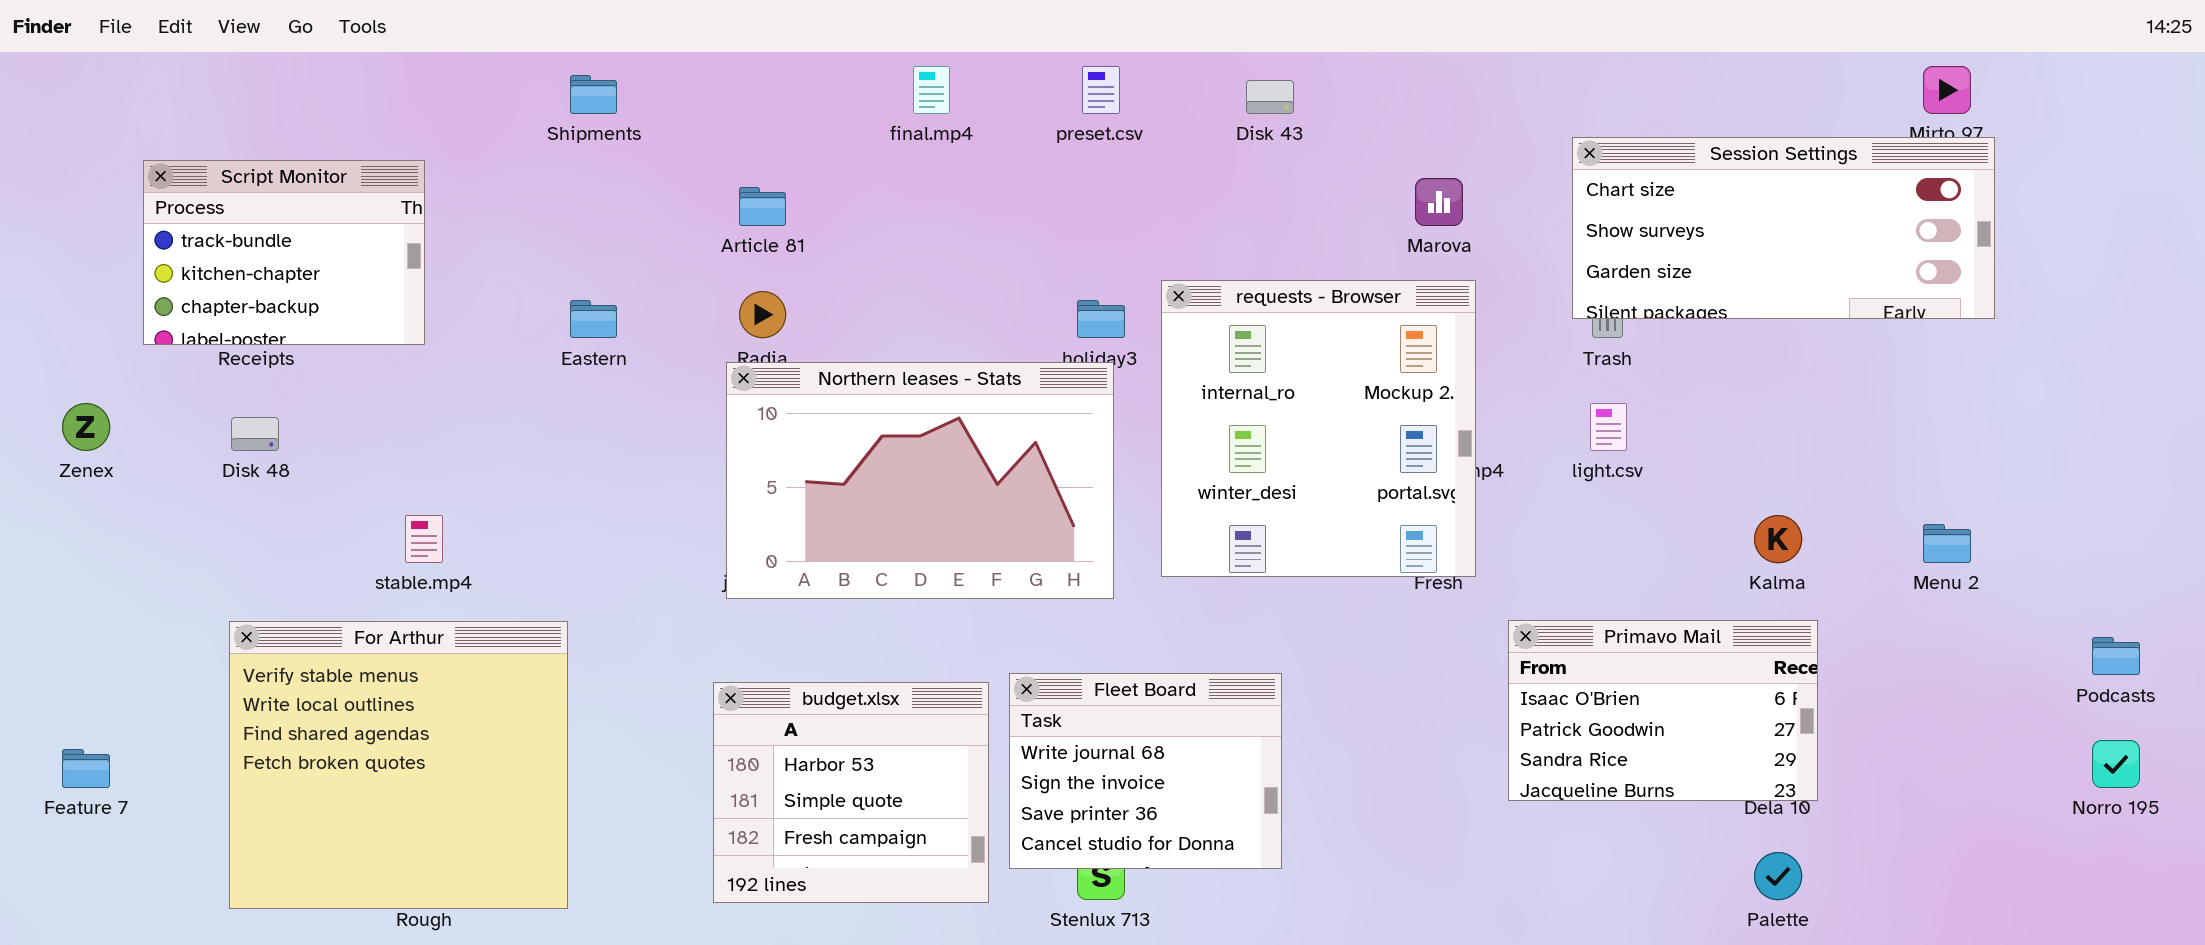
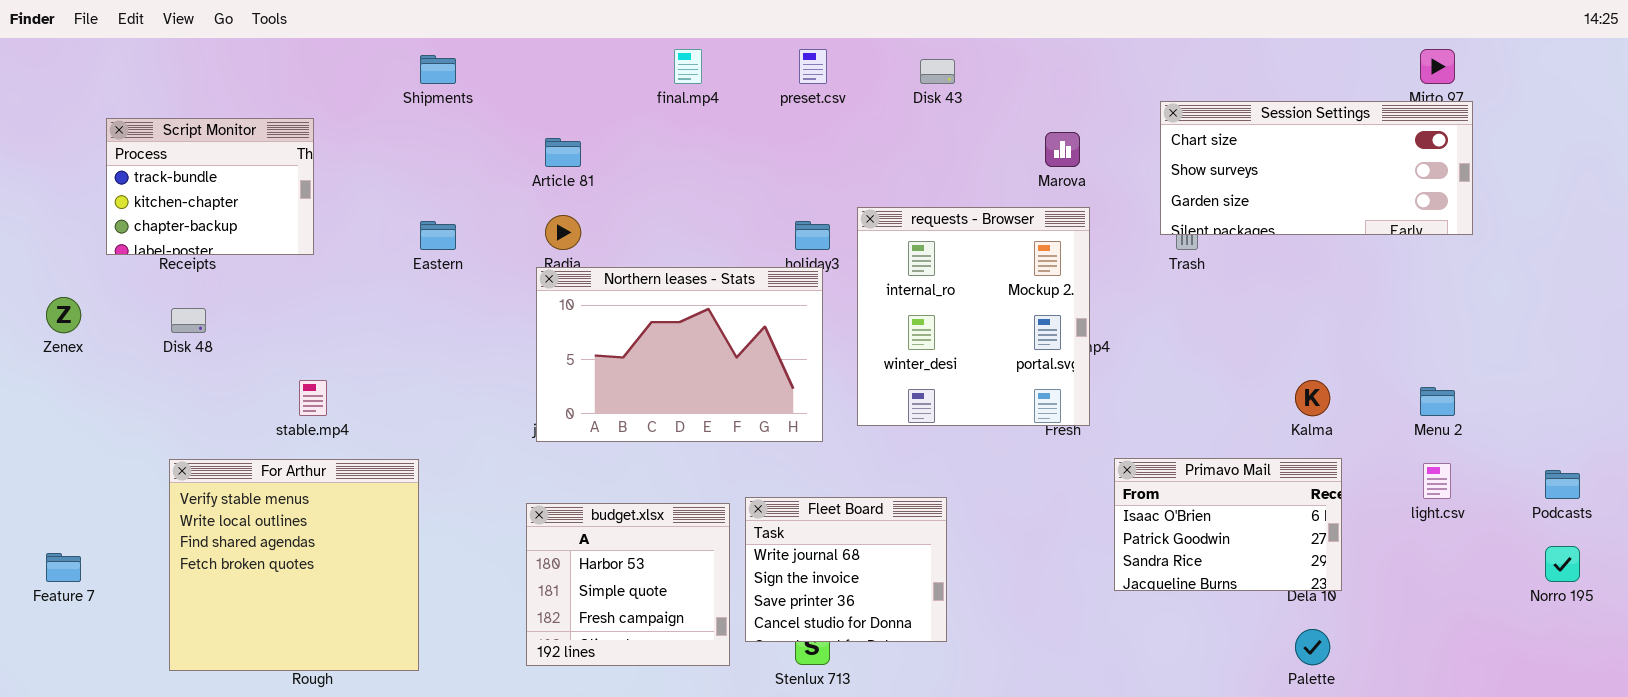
light.csv: [1590,403,1627,451] -> [1423,463,1451,499], moved

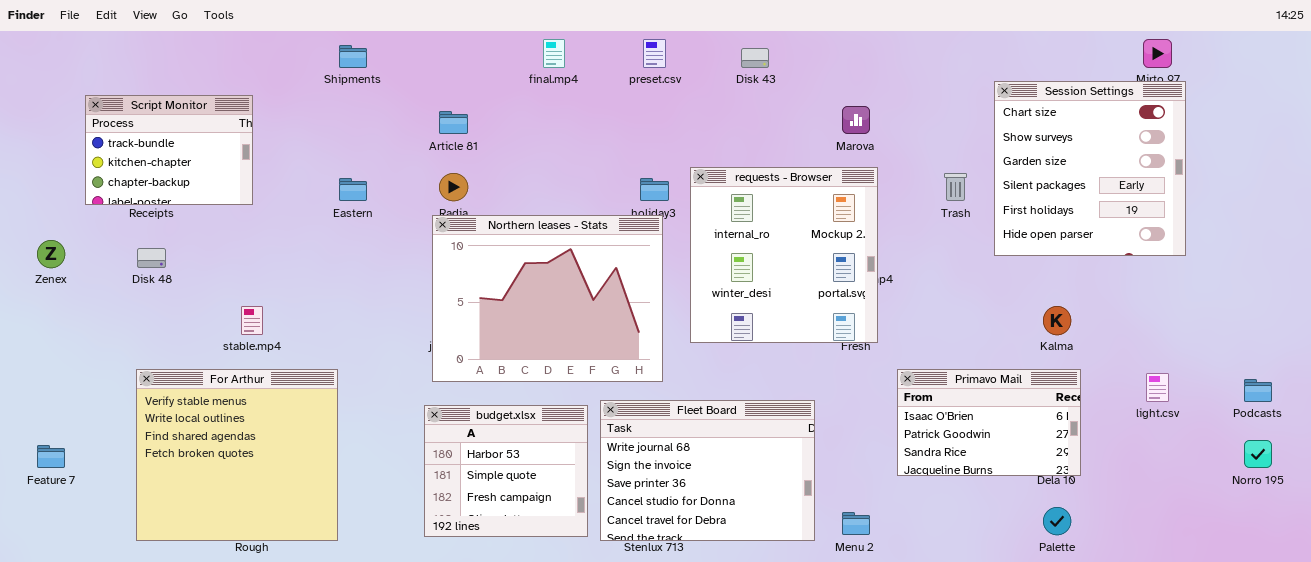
Session Settings: [1160,101,1473,235] -> [994,81,1186,256], resized
Northern leases - Stats: [536,267,823,442] -> [432,215,663,382], resized
Menu 2: [1420,387,1455,416] -> [842,512,870,535], moved
Fleet Board: [745,497,947,642] -> [600,400,815,541], resized

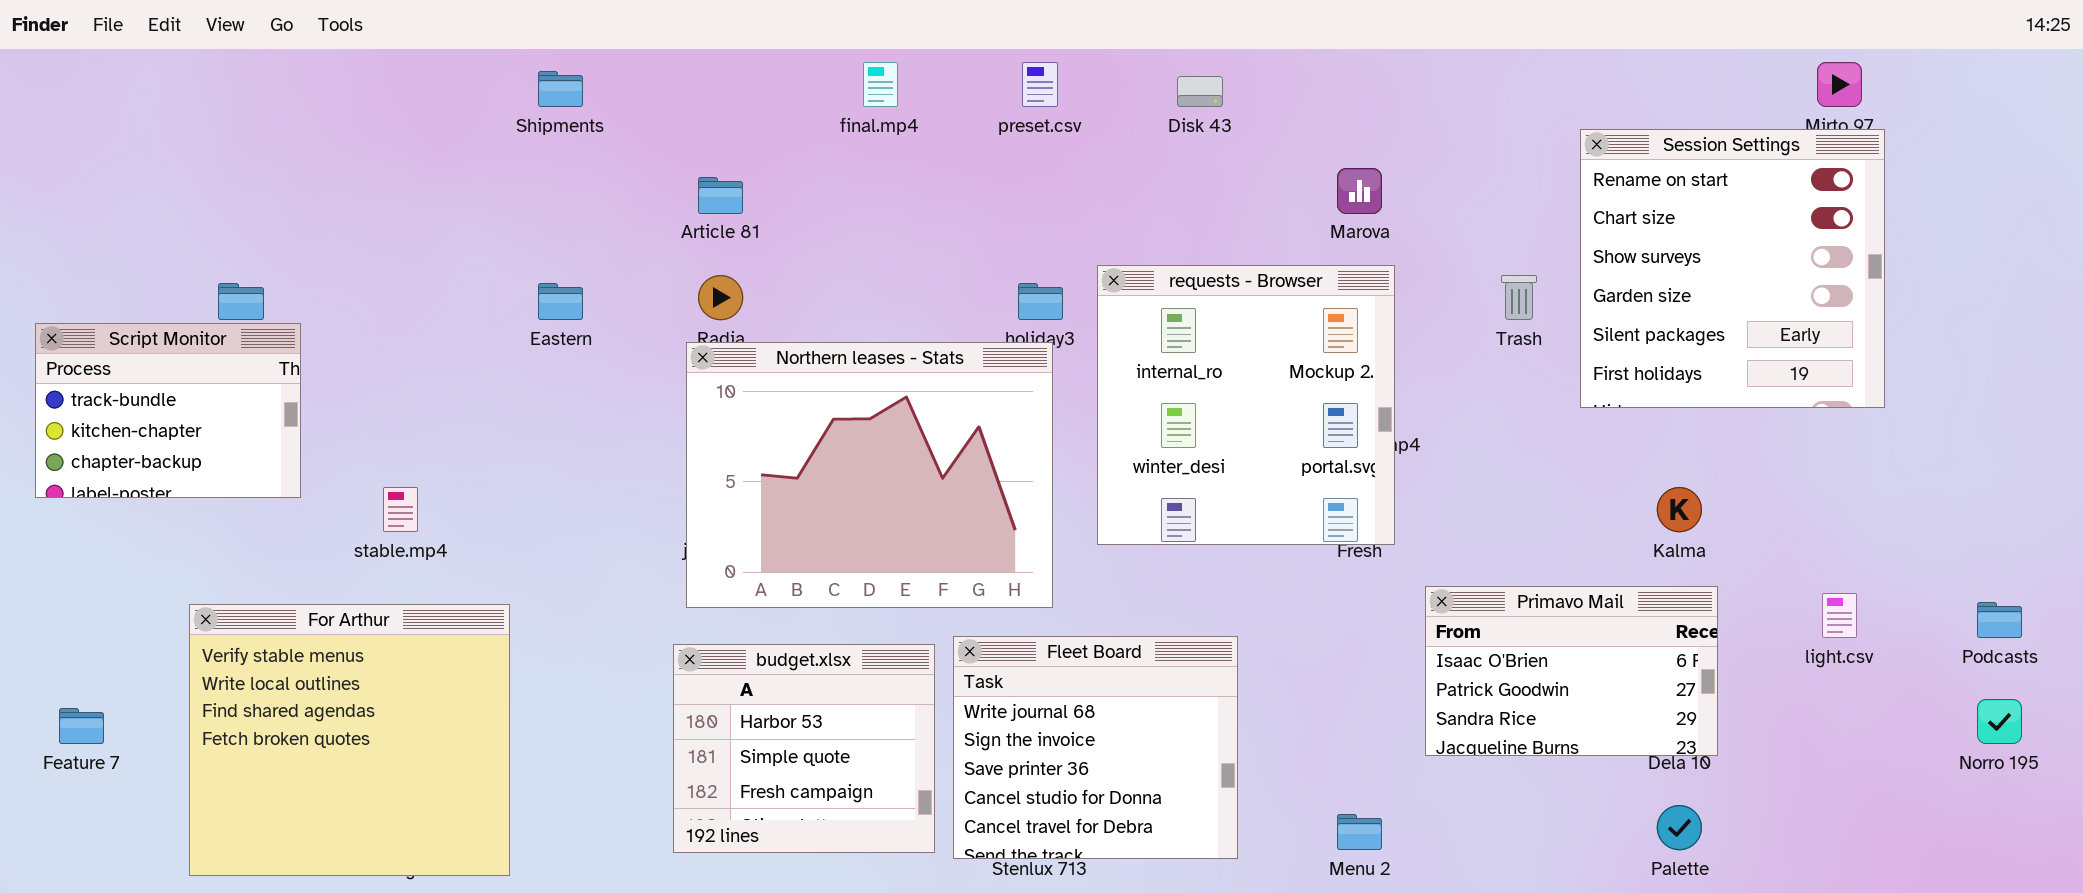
Session Settings: [994,81,1186,256] -> [1580,129,1885,408], scrolled up 1 row
Script Monitor: [85,95,253,205] -> [35,323,301,498], moved
For Arthur: [136,369,338,541] -> [189,604,510,876], moved
Fleet Board: [600,400,815,541] -> [953,636,1238,859], resized

